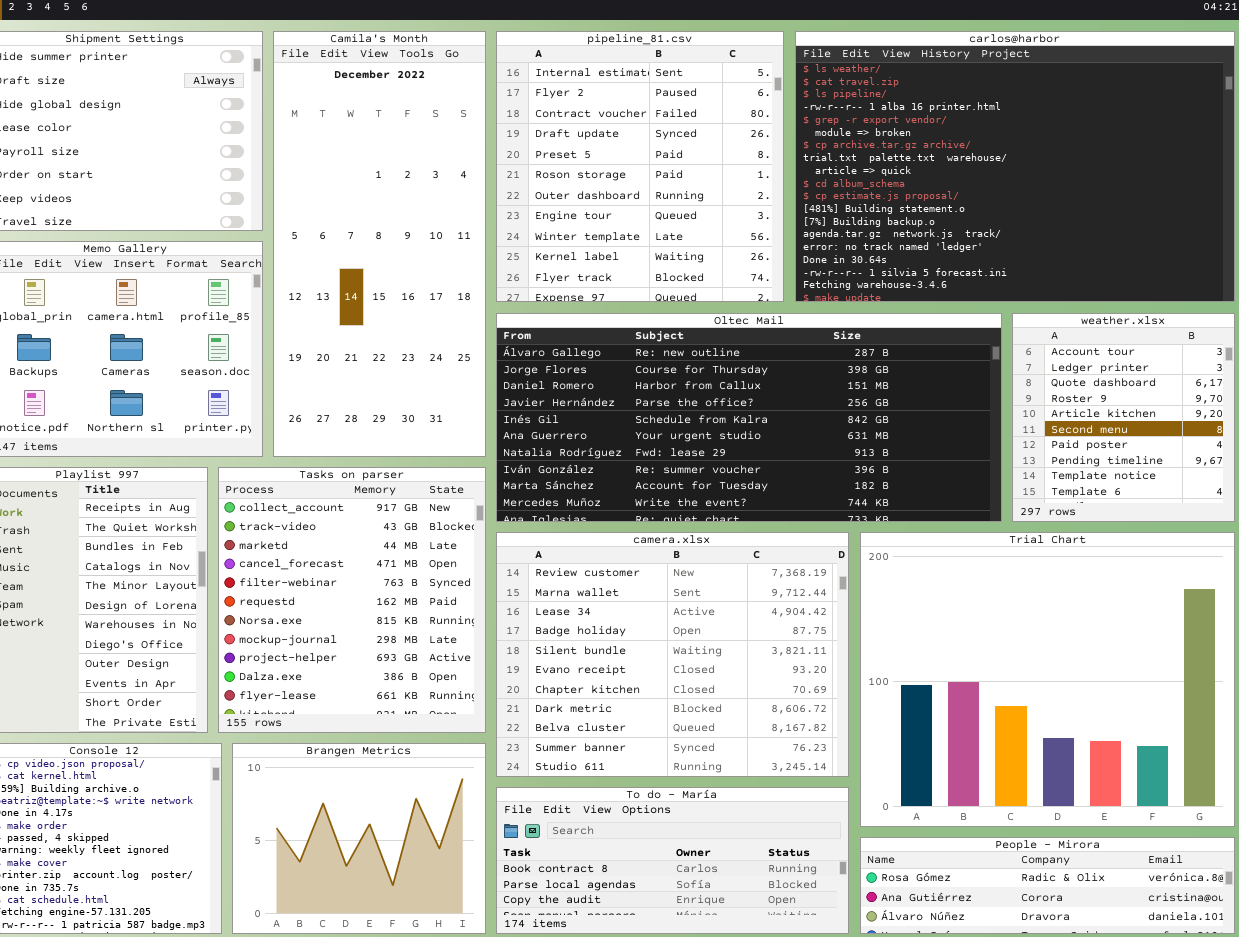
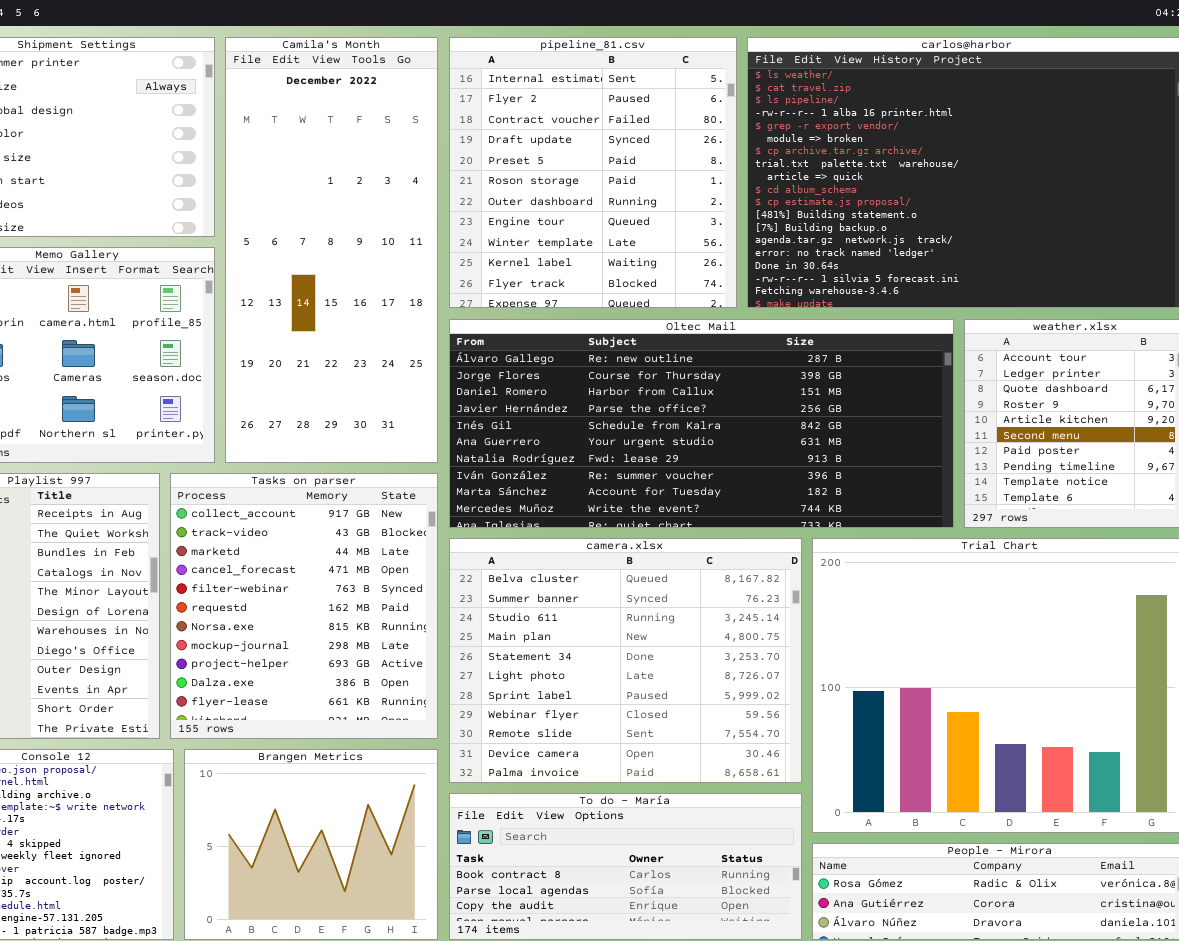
camera.xlsx: [496,532,849,777] -> [449,538,802,783], scrolled down 8 rows

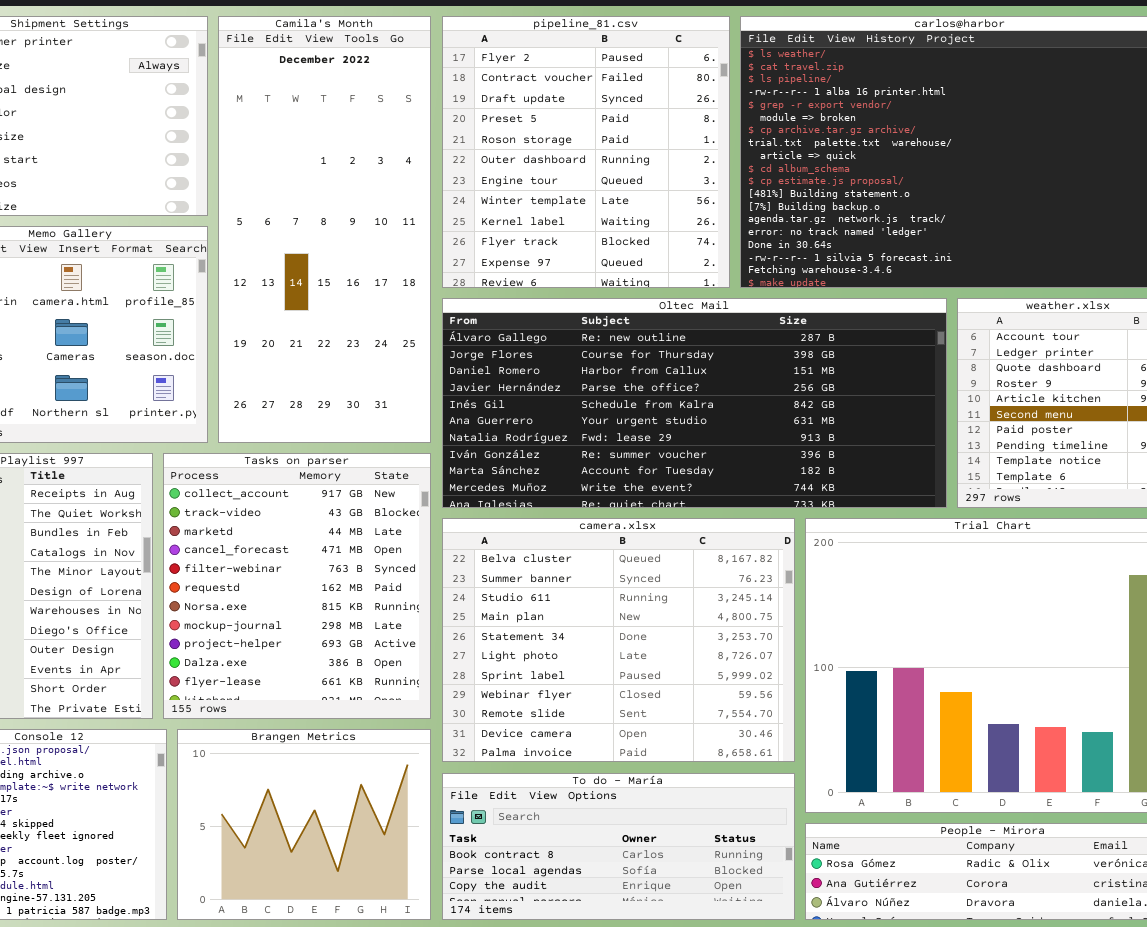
pipeline_81.csv: [449,37,737,308] -> [442,16,730,288], scrolled down 1 row

